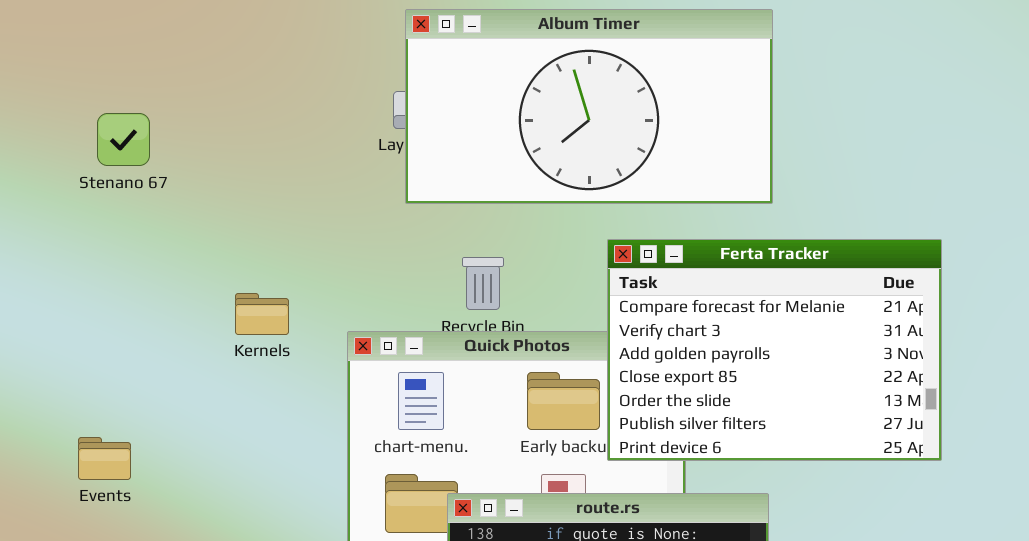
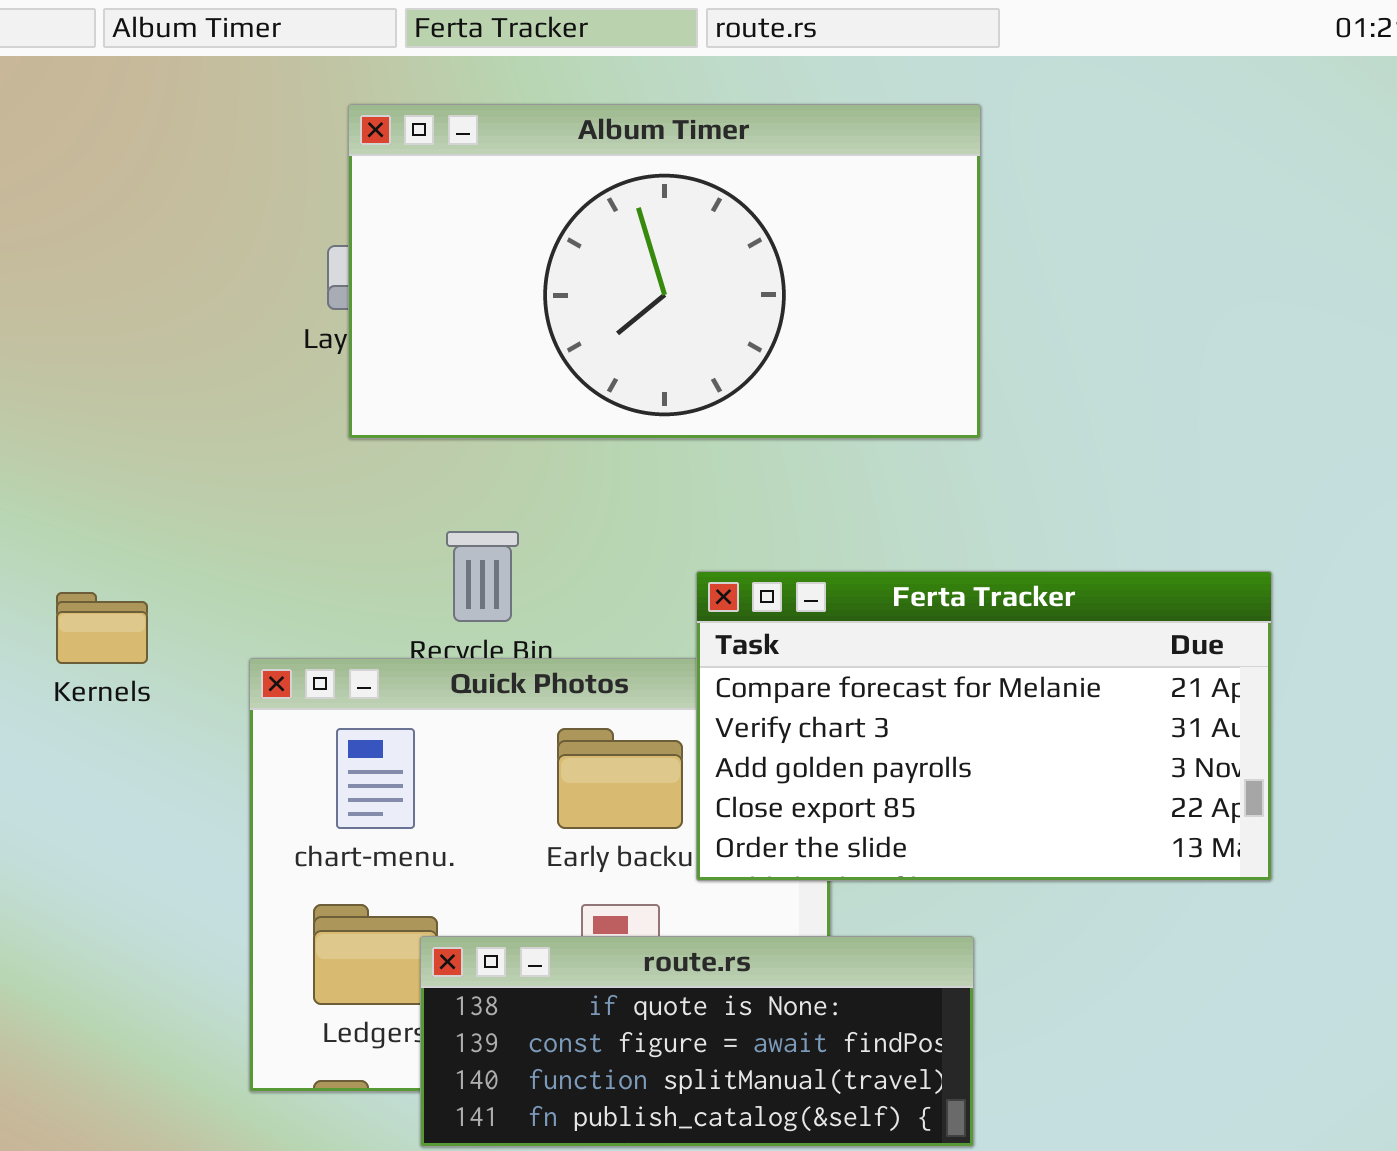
Ferta Tracker: [607,239,942,461] -> [696,571,1272,881], resized

